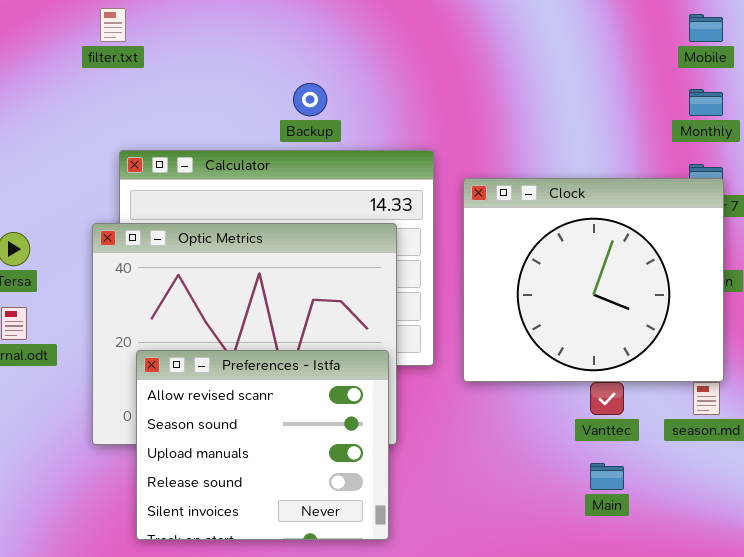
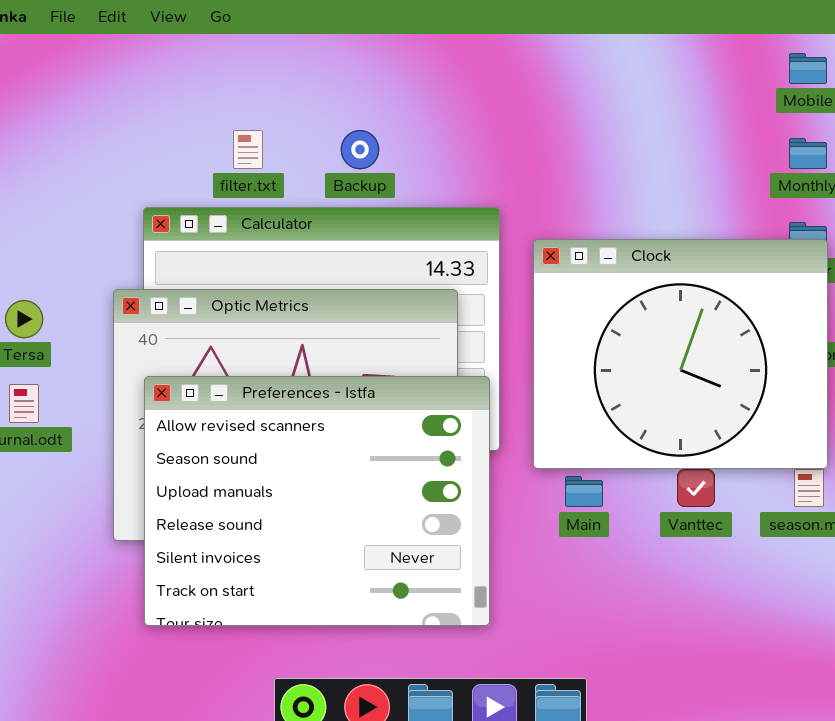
filter.txt: [100,8,126,42] -> [233,130,263,169], moved
Preferences - Istfa: [136,350,389,540] -> [144,376,490,626], moved, resized
Main: [590,463,624,490] -> [565,476,603,507], moved

